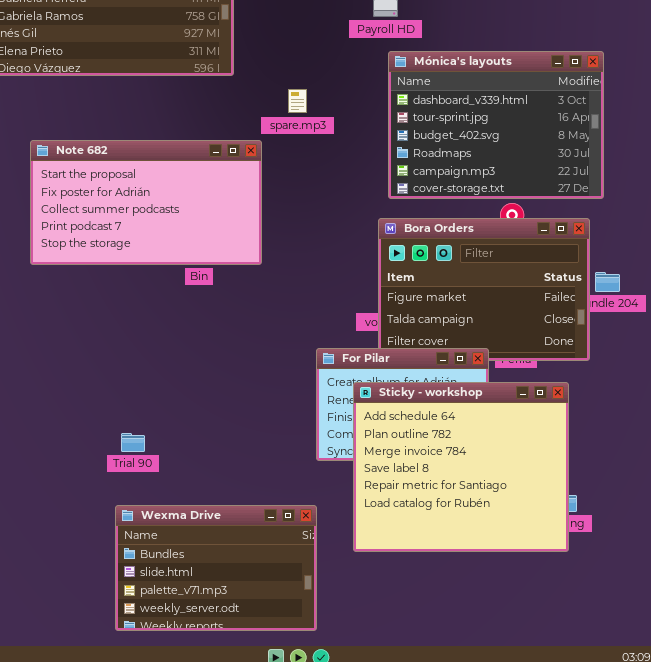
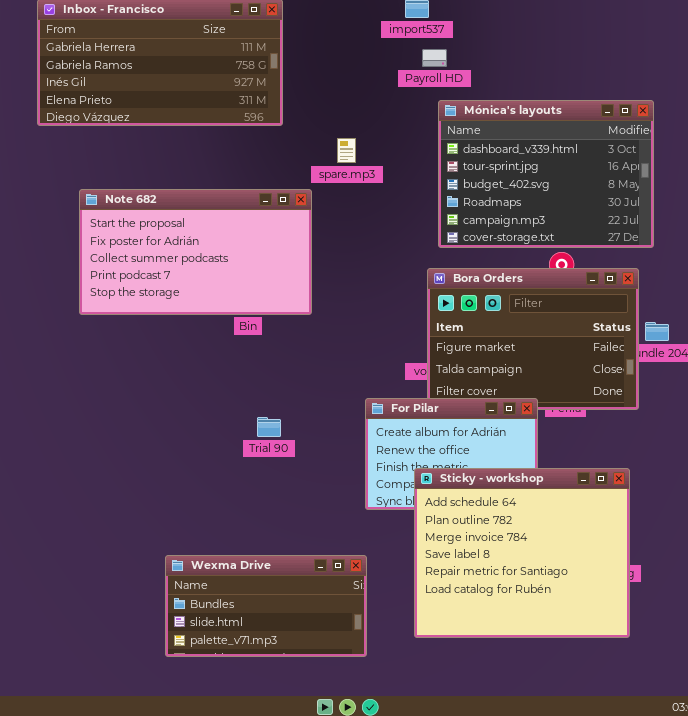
Sticky - workshop: [353,382,569,552] -> [414,468,630,638], moved
Trial 90: [121,433,145,452] -> [257,417,281,437], moved
Wexma Drive: [115,505,317,631] -> [165,555,367,657], resized

